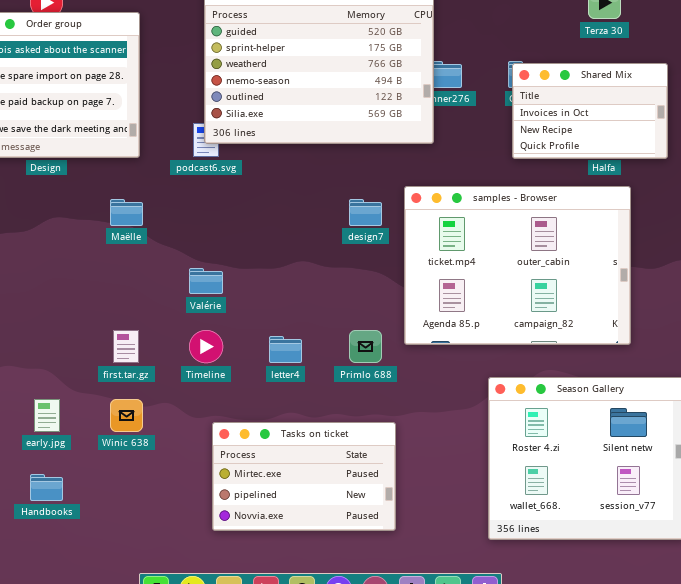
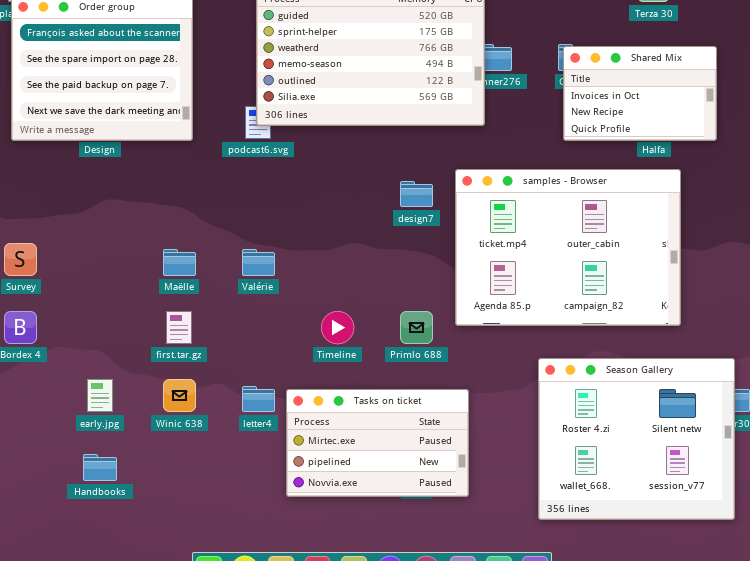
Maëlle: [110,199,143,226] -> [163,249,196,276], moved
Timeline: [189,330,223,363] -> [321,311,354,344], moved
letter4: [269,336,302,363] -> [242,386,275,412], moved
Tasks on ticket: [212,422,396,531] -> [286,389,469,497], moved

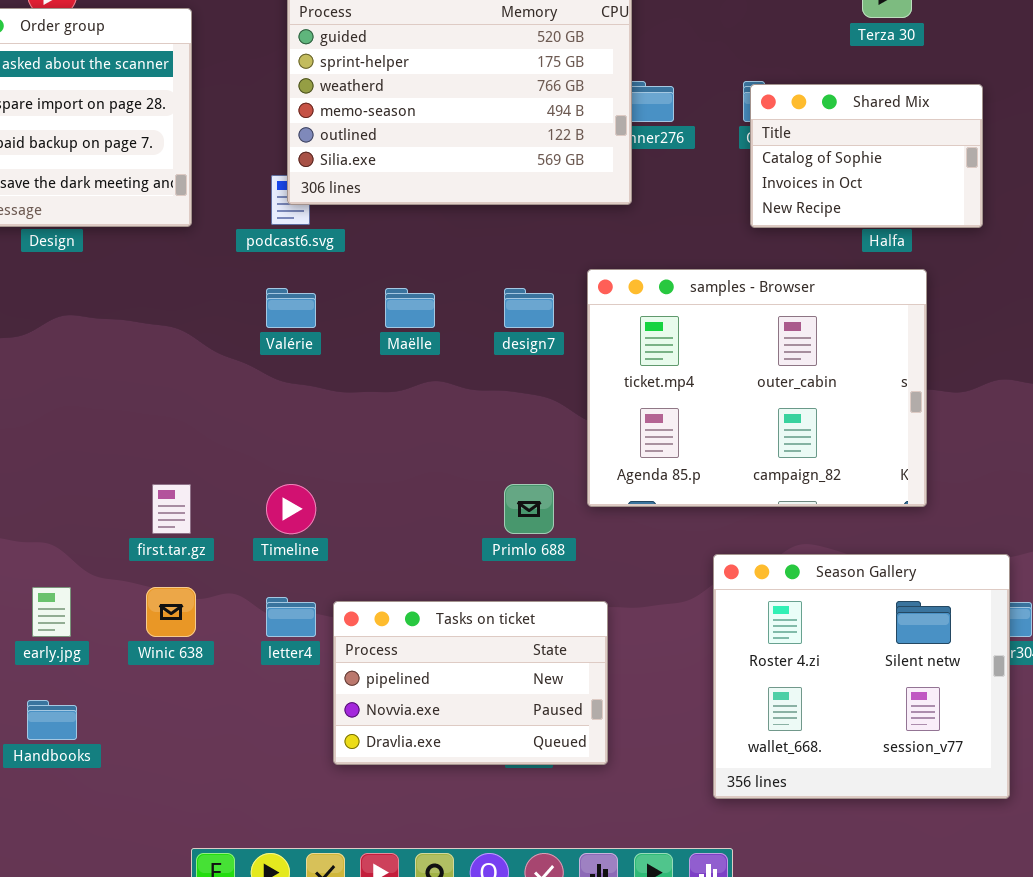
Shared Mix: [563,46,717,141] -> [750,84,983,228], scrolled up 1 row
Maëlle: [163,249,196,276] -> [385,288,435,328], moved
Valérie: [242,249,275,276] -> [266,288,316,328], moved
Timeline: [321,311,354,344] -> [266,484,316,534], moved
Tasks on ticket: [286,389,469,497] -> [333,601,608,765], scrolled down 1 row

